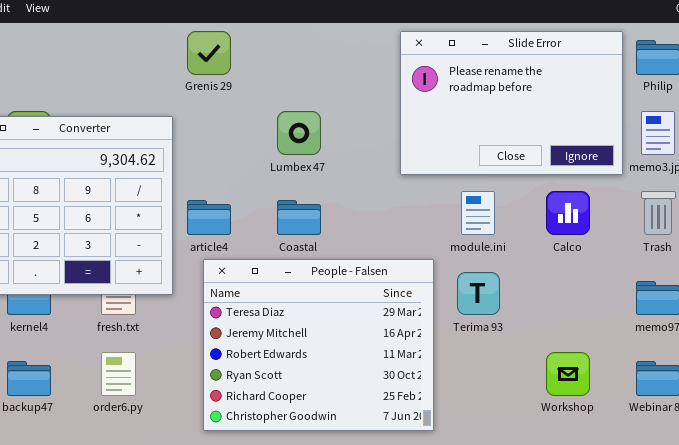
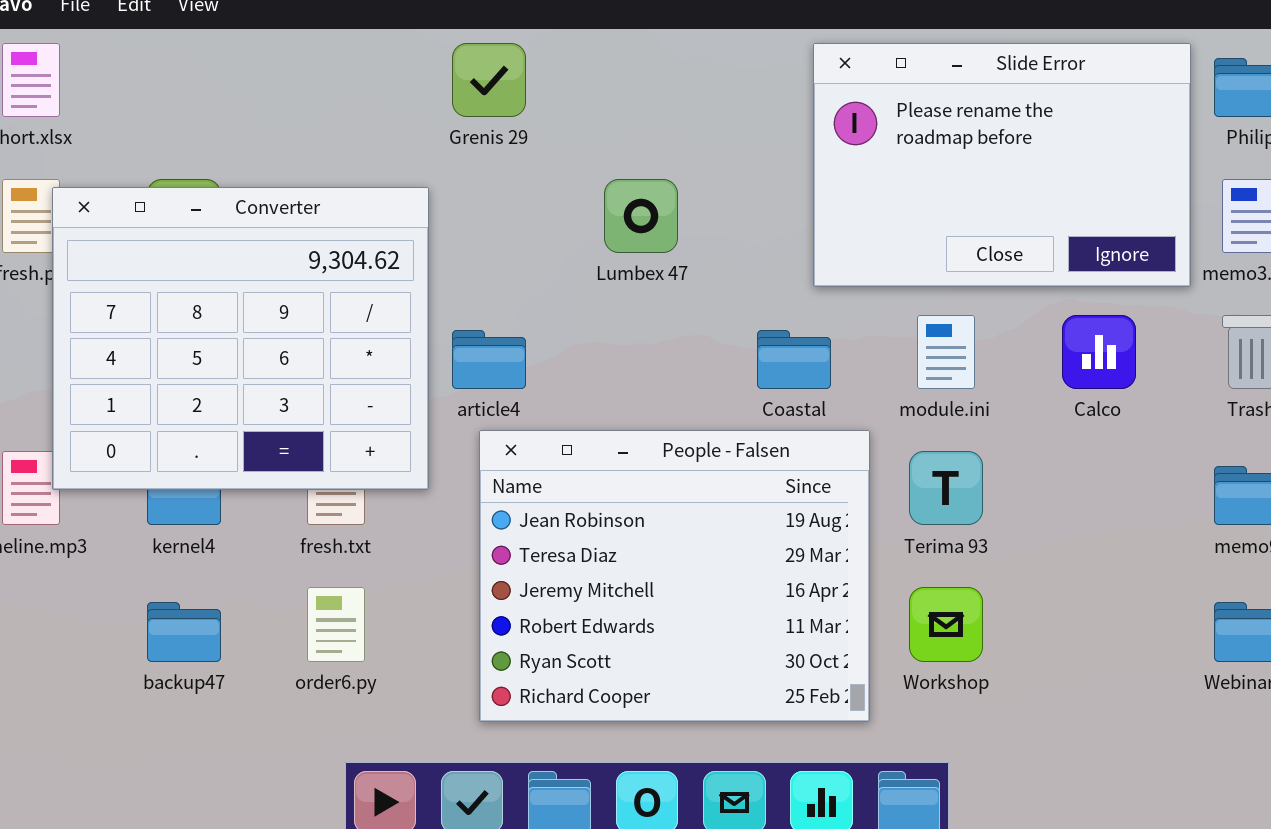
Coastal: [277,200,321,235] -> [757,330,831,389], moved
People - Falsen: [203,259,434,431] -> [479,430,870,722], scrolled up 1 row
Workshop: [546,352,590,396] -> [909,587,983,662], moved

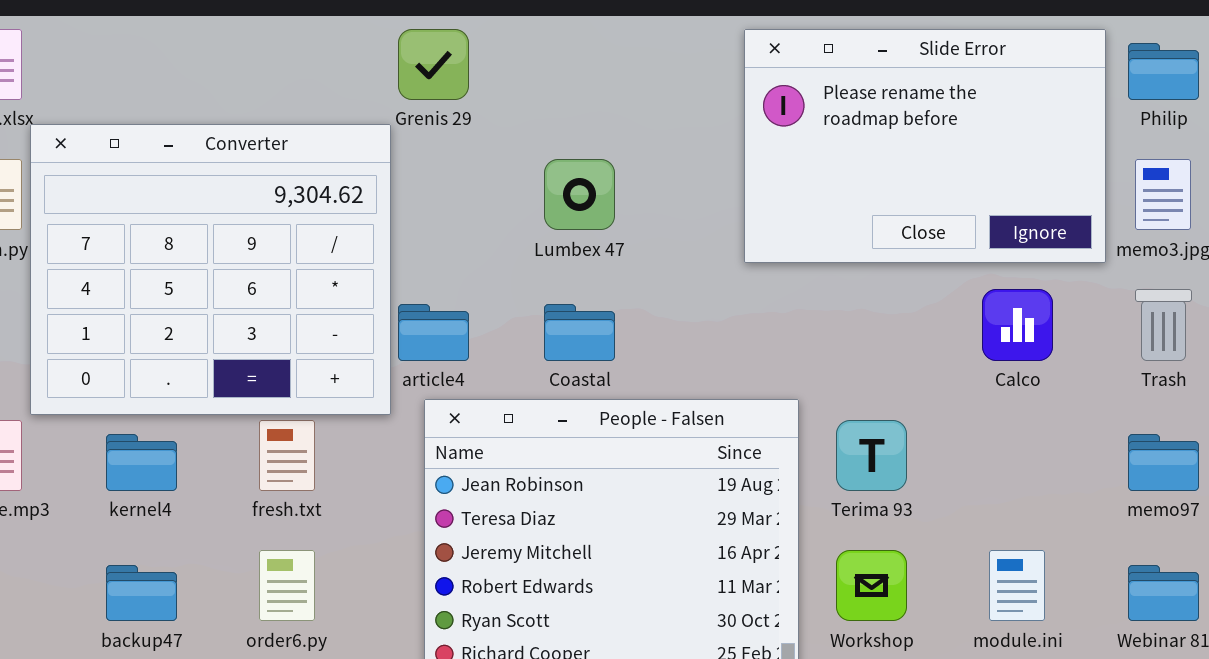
Converter: [52,187,429,490] -> [30,124,391,415], moved
module.ini: [917,315,975,389] -> [989,550,1045,621], moved
Coastal: [757,330,831,389] -> [544,304,615,361], moved

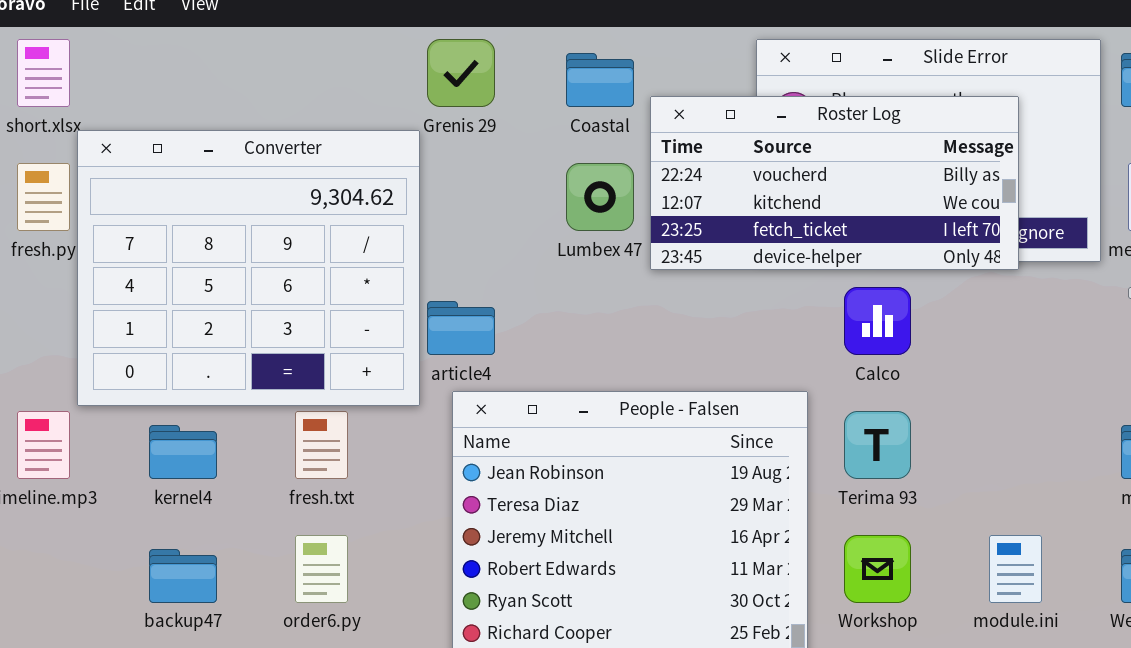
Roster Log: none -> [650,96,1019,270], opened
Calco: [982,289,1053,361] -> [844,287,911,355], moved
Coastal: [544,304,615,361] -> [566,53,634,107], moved

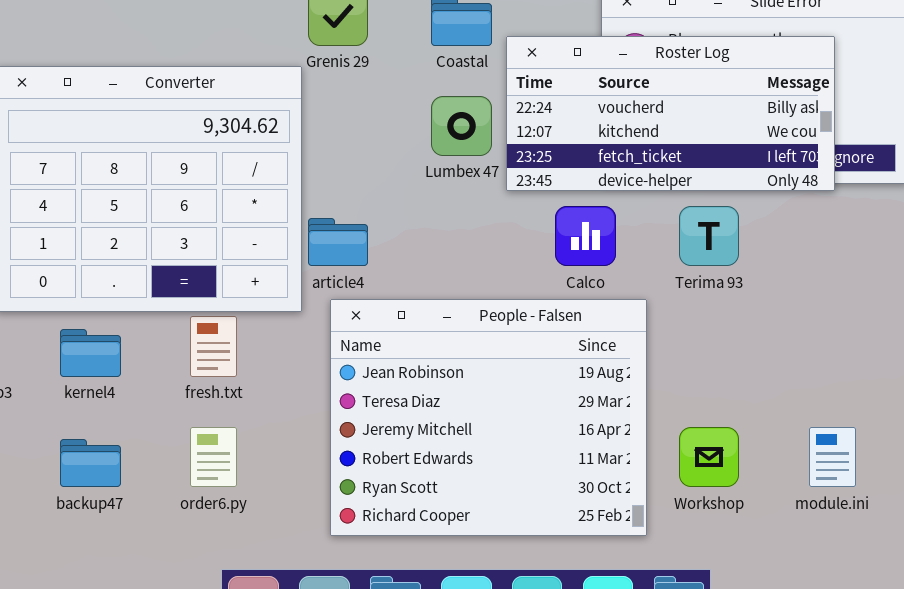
Calco: [844,287,911,355] -> [555,206,616,266], moved
Terima 93: [844,411,911,479] -> [679,206,739,266], moved

